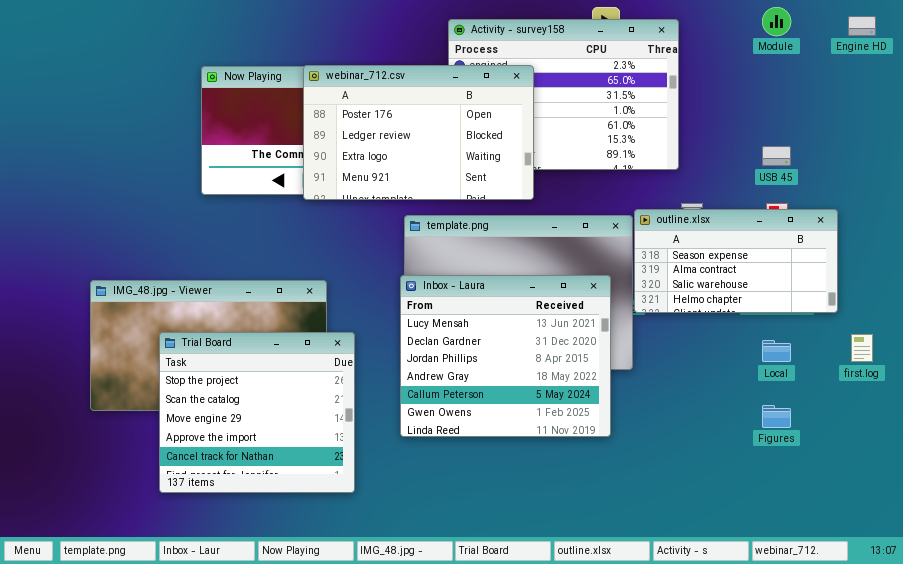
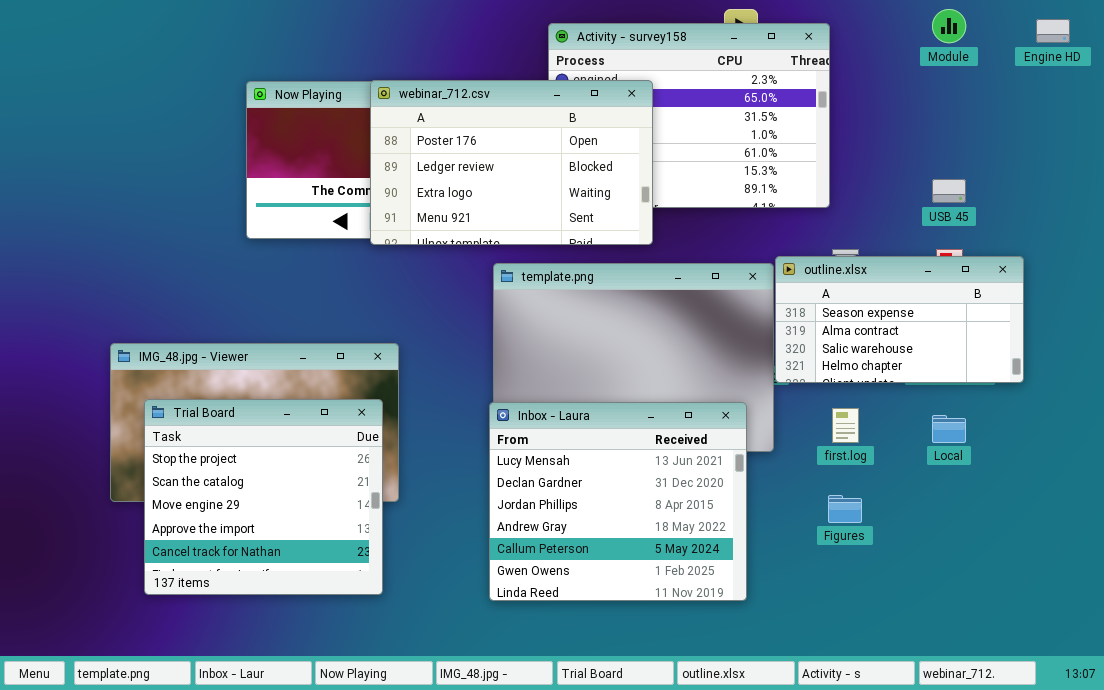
Inbox - Laura: [400,275,611,437] -> [489,402,747,601], moved
Trial Board: [159,332,355,493] -> [144,399,383,595], moved
first.log: [851,334,873,362] -> [832,408,859,443], moved
Figures: [762,405,791,428] -> [828,495,862,523], moved

